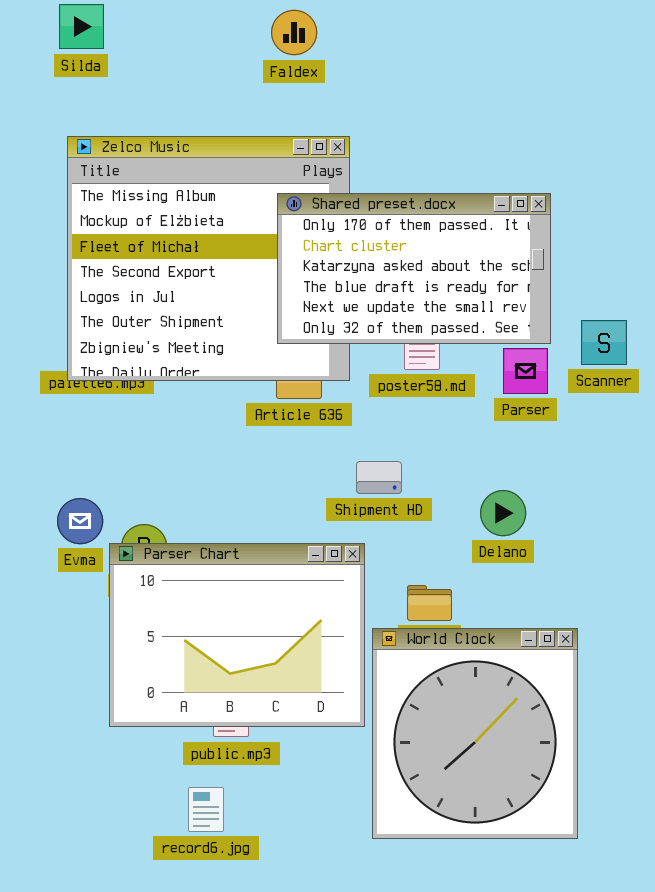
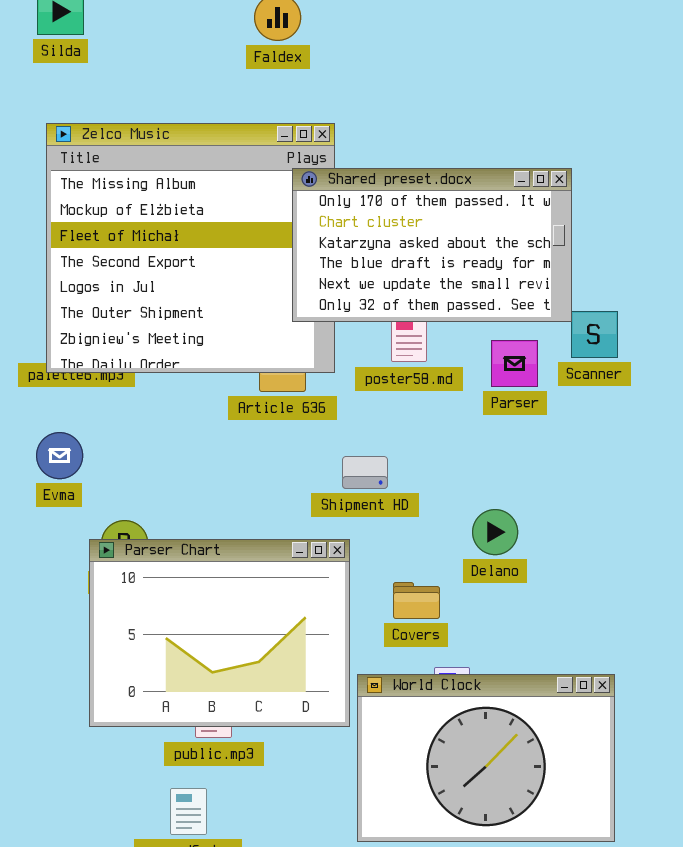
Shared preset.docx: [277,193,551,344] -> [292,168,572,322], moved
Delano: [480,490,526,536] -> [472,509,518,555], moved
Evma: [57,498,103,544] -> [36,432,83,479], moved
World Clock: [372,628,578,839] -> [357,674,615,842], resized

